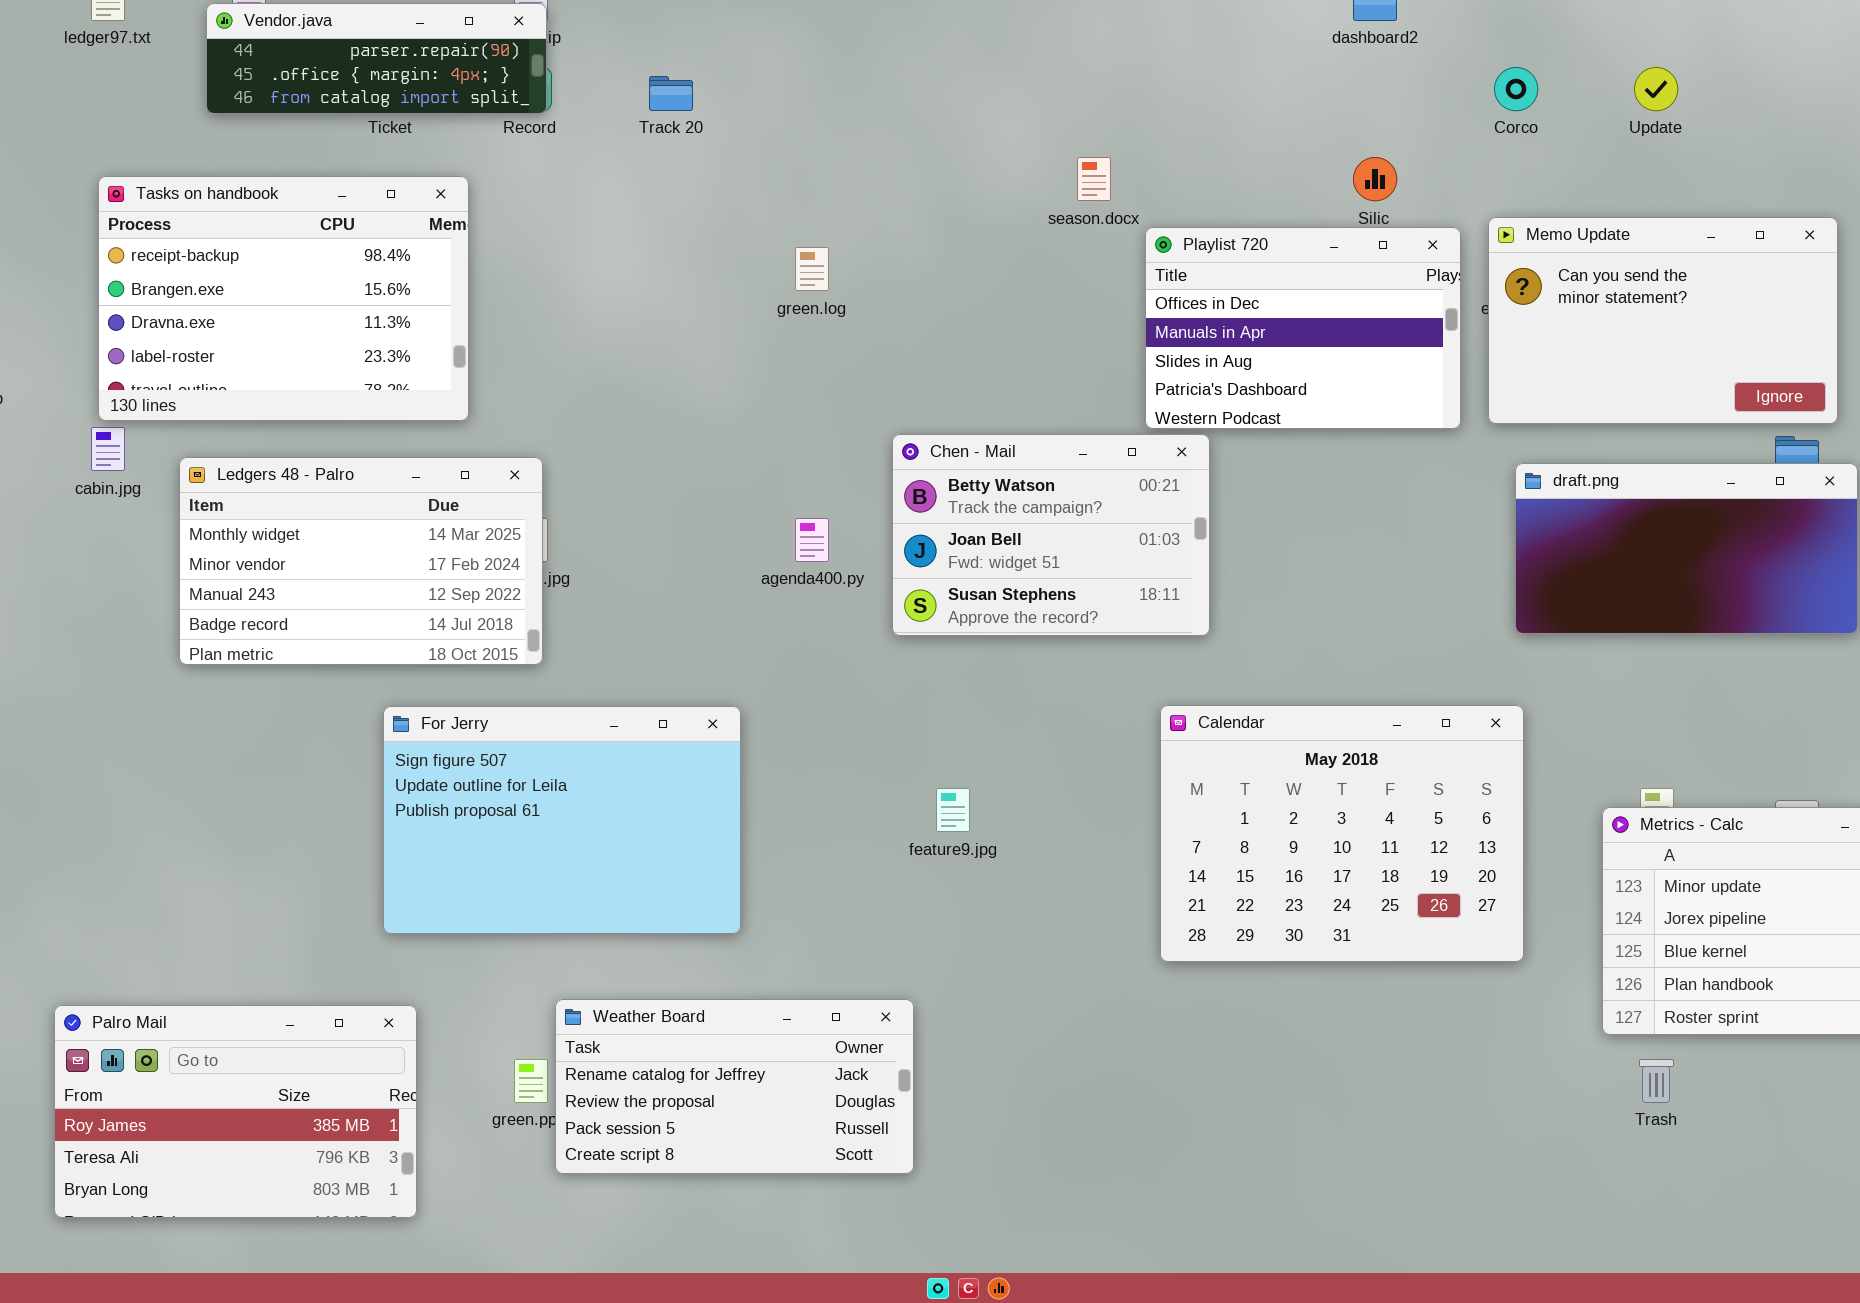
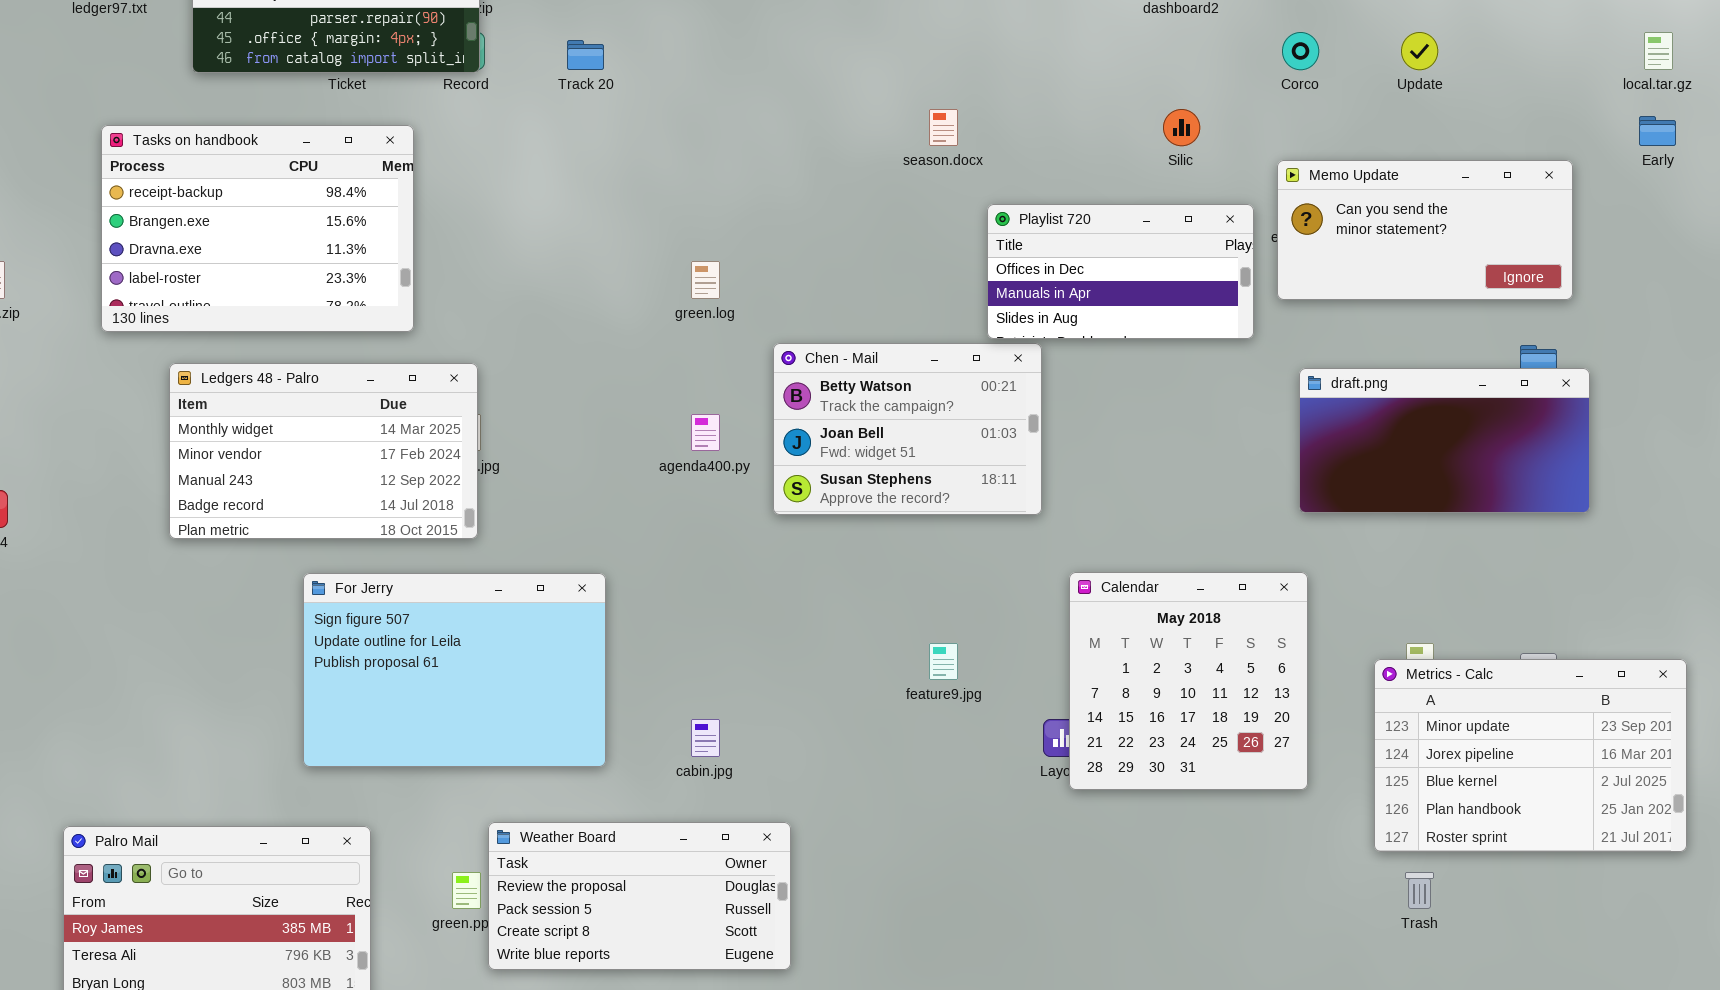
Memo Update: [1488,217,1838,424] -> [1277,160,1573,300], resized
Playlist 720: [1145,227,1461,429] -> [987,204,1254,339], resized
green.log: [795,247,829,291] -> [691,261,720,299], moved
cabin.jpg: [91,427,125,471] -> [691,719,720,757], moved
Calendar: [1160,705,1524,962] -> [1069,572,1308,790], resized
For Jerry: [383,706,741,934] -> [303,573,606,767], moved
feature9.jpg: [936,788,970,832] -> [929,643,958,680], moved
Weather Board: [555,999,914,1174] -> [488,822,791,970], scrolled down 1 row

